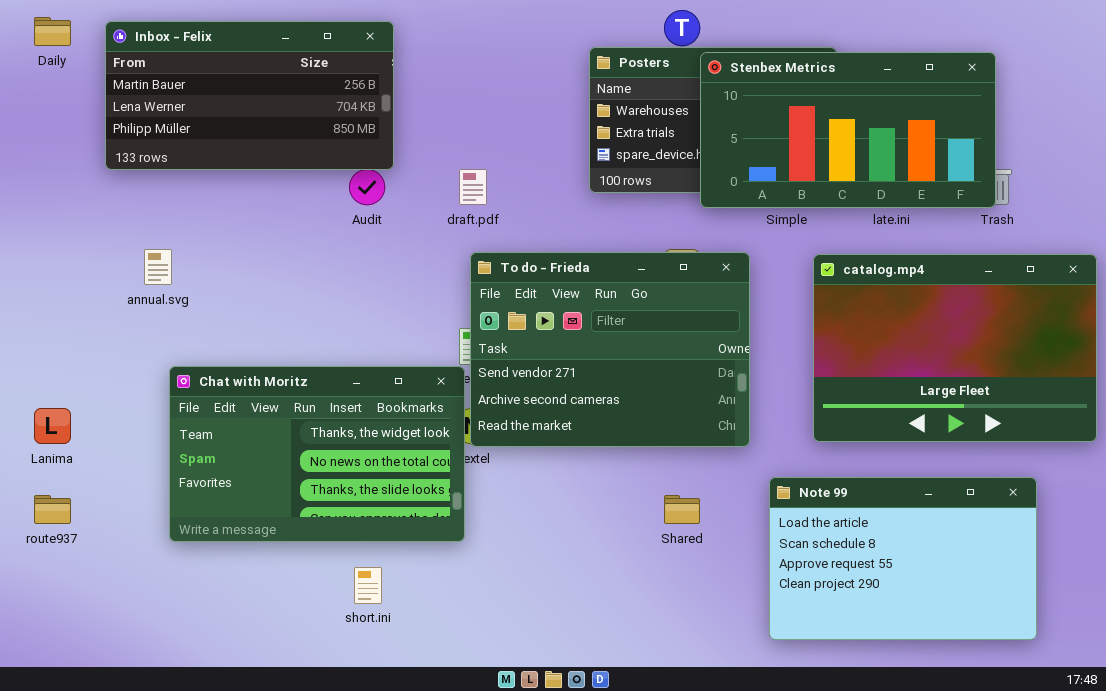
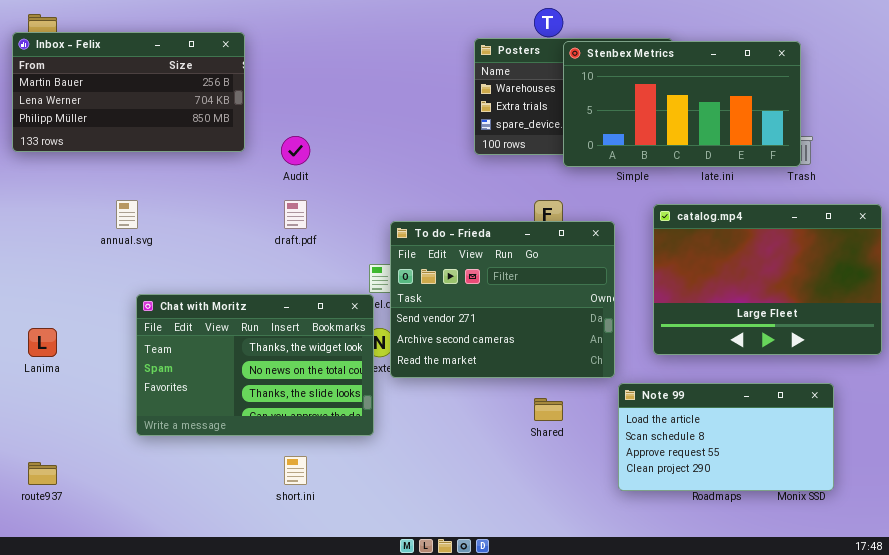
Inbox - Felix: [105,21,394,170] -> [12,32,245,152], moved
draft.pdf: [459,169,487,205] -> [284,200,307,229], moved
To do - Frieda: [470,252,750,447] -> [390,221,615,378], moved
Note 99: [769,477,1037,640] -> [618,383,834,491], resized
route937: [34,495,71,524] -> [28,462,57,485], moved

